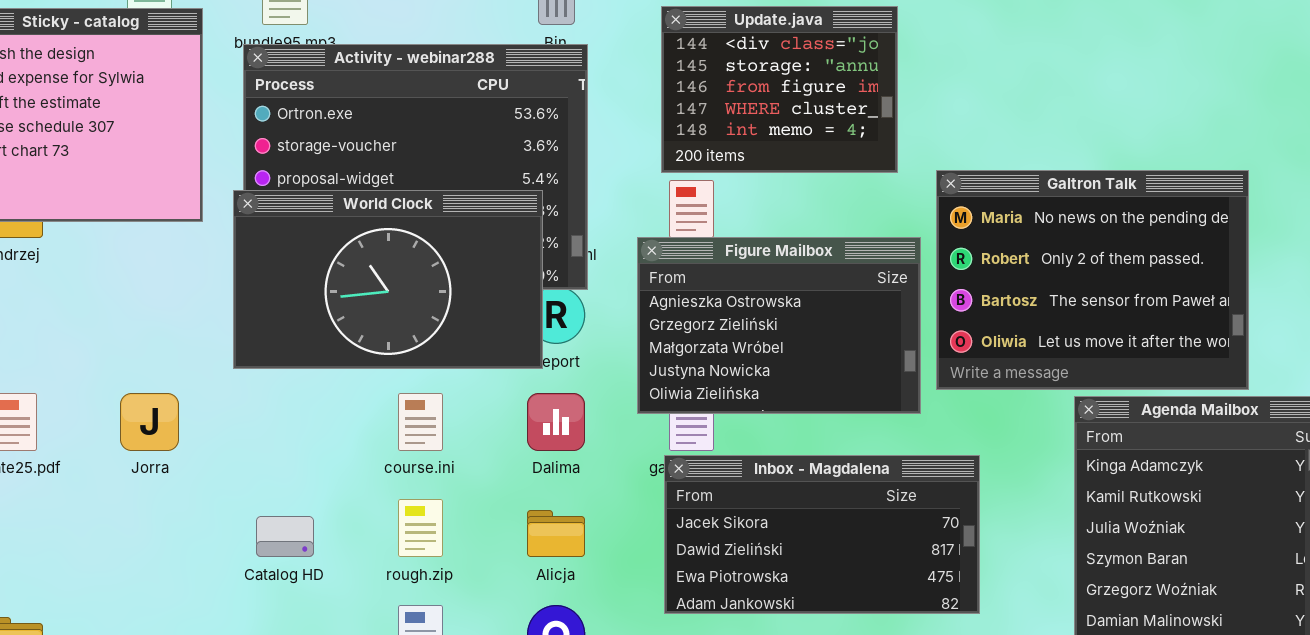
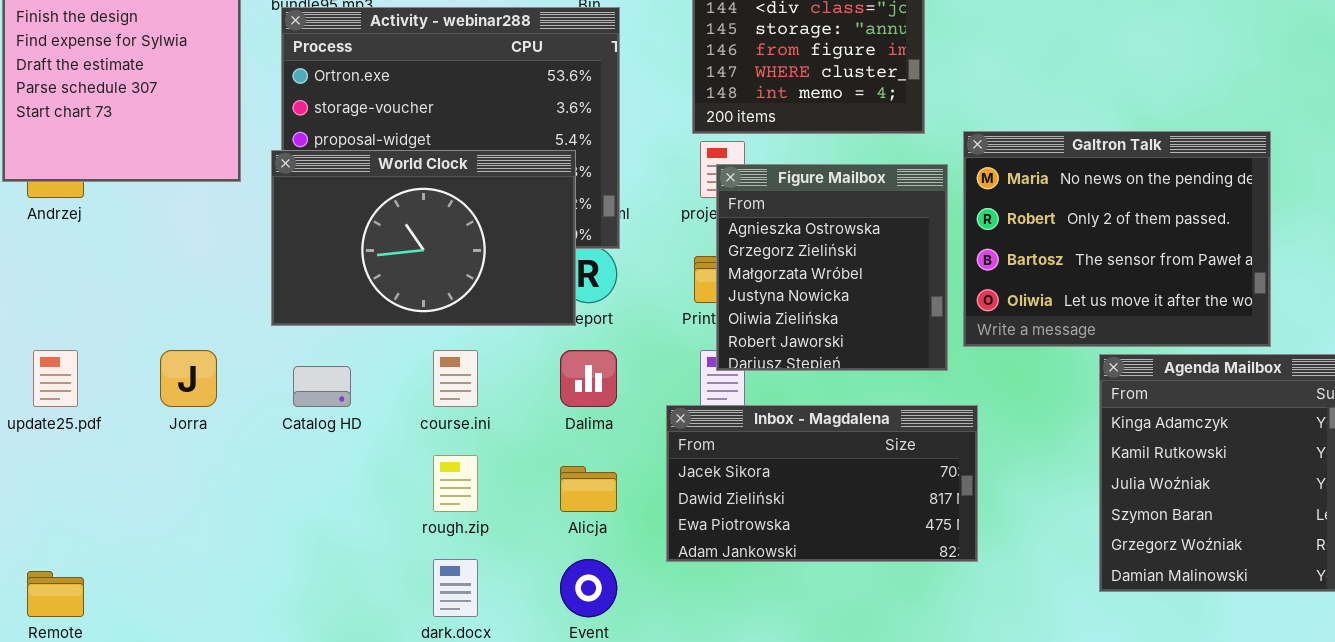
Figure Mailbox: [637,237,921,414] -> [716,164,948,371], resized
Inbox - Magdalena: [664,455,980,614] -> [666,405,978,562], moved
Catalog HD: [256,516,314,557] -> [293,366,351,407], moved

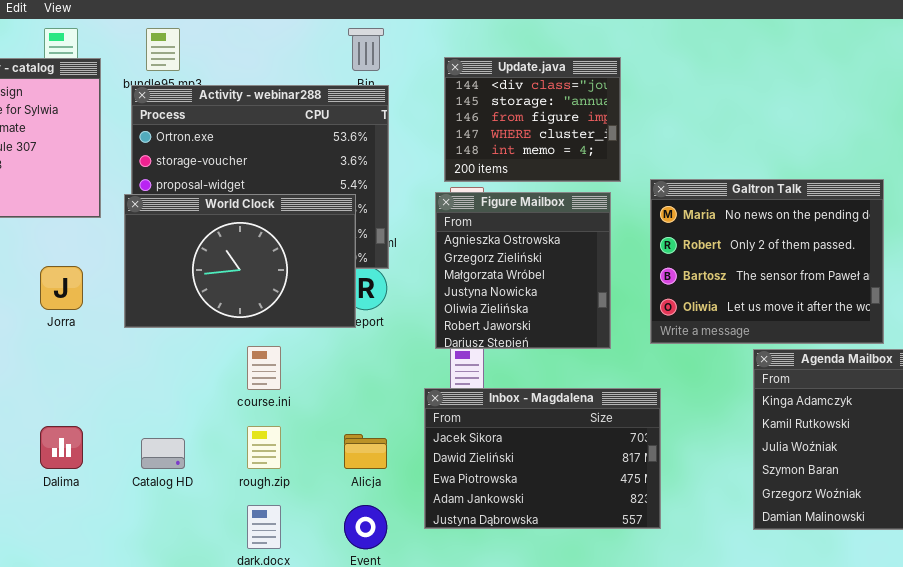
Figure Mailbox: [716,164,948,371] -> [435,192,611,349], moved
Jorra: [160,350,217,407] -> [40,266,83,310], moved
Dalima: [560,350,617,407] -> [40,426,83,469], moved
Catalog HD: [293,366,351,407] -> [141,438,185,469], moved
Inbox - Magdalena: [666,405,978,562] -> [424,388,661,529], resized

